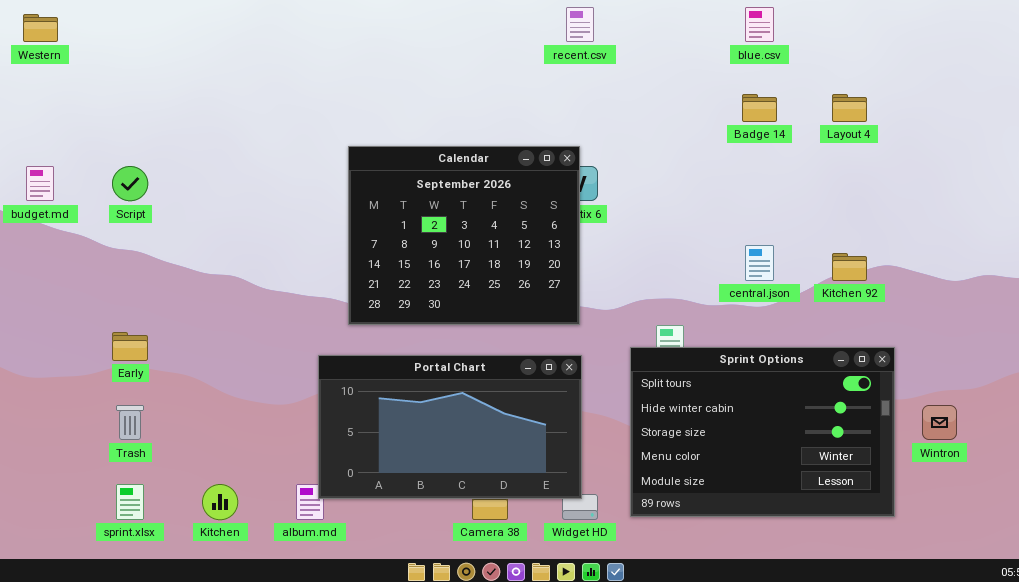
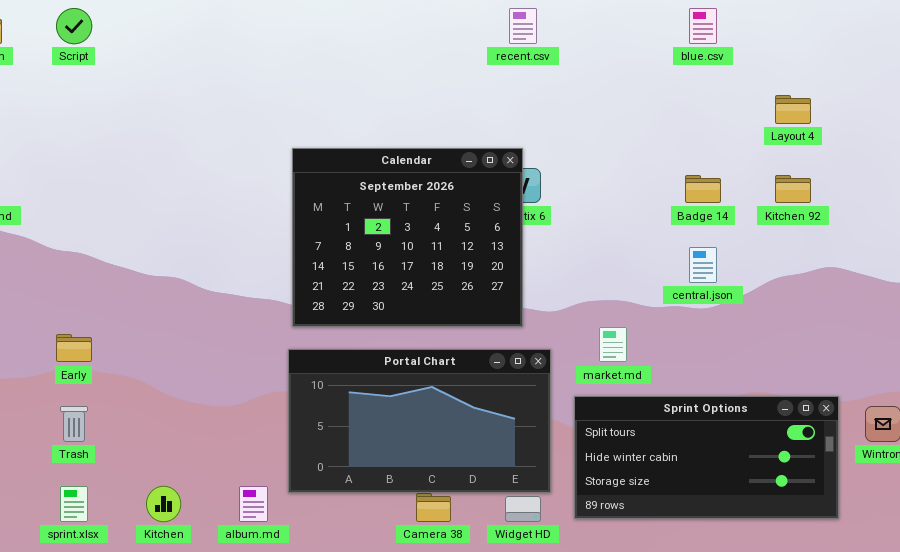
Badge 14: [742,94,777,122] -> [685,175,721,203], moved
Script: [112,166,148,201] -> [56,8,92,44], moved
Kitchen 92: [832,253,867,281] -> [775,175,811,203], moved
Sprint Options: [630,347,895,517] -> [574,396,839,519], resized
Portal Chart: [318,355,582,499] -> [288,349,551,493], moved

